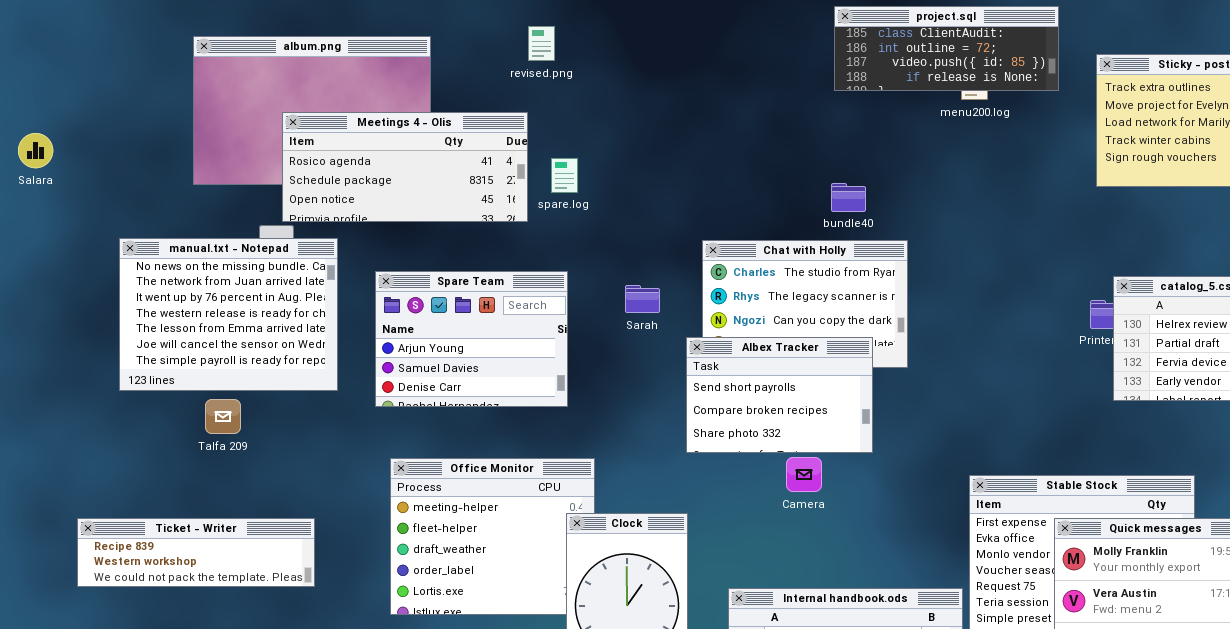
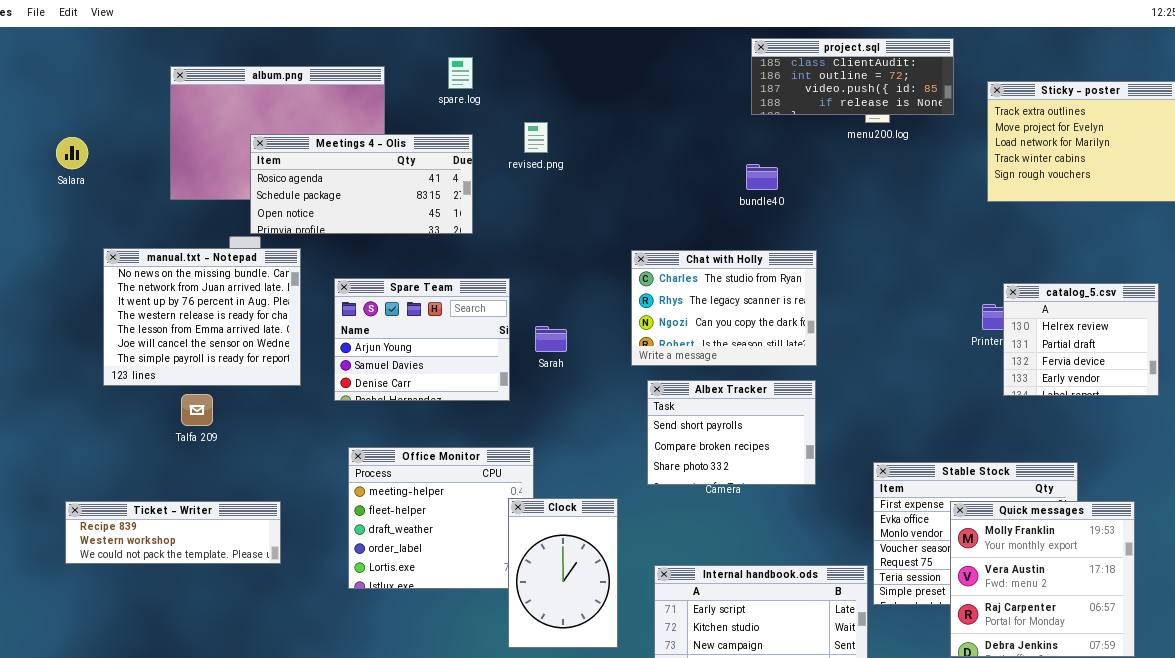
revised.png: [528,26,555,61] -> [524,122,548,153], moved
Salara: [18,133,53,168] -> [56,137,88,169], moved
spare.log: [551,158,578,193] -> [448,57,473,89], moved
bundle40: [831,183,866,212] -> [746,164,778,190], moved
Sarah: [625,285,660,313] -> [535,326,567,352], moved
Albex Tracker: [686,337,873,453] -> [647,380,816,485], moved

